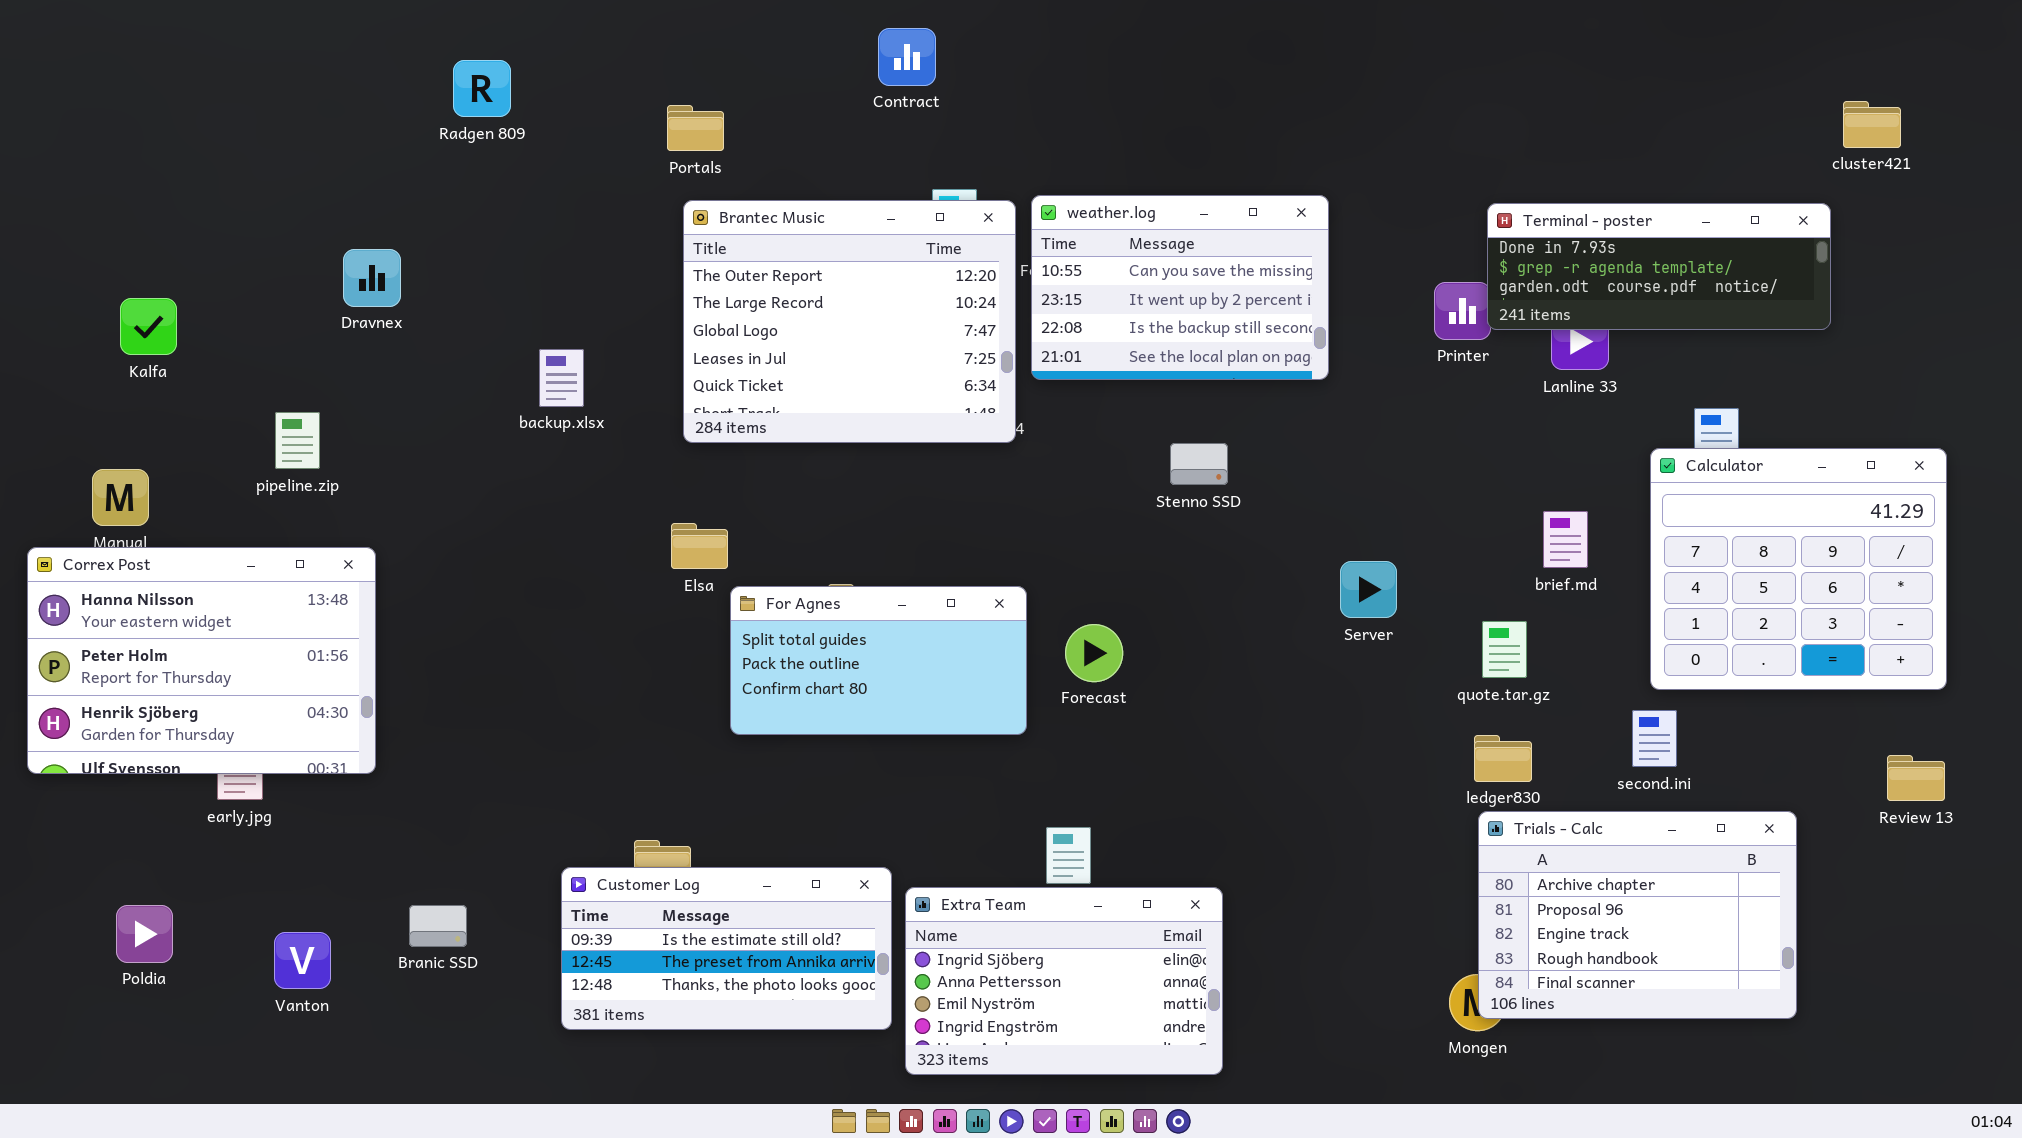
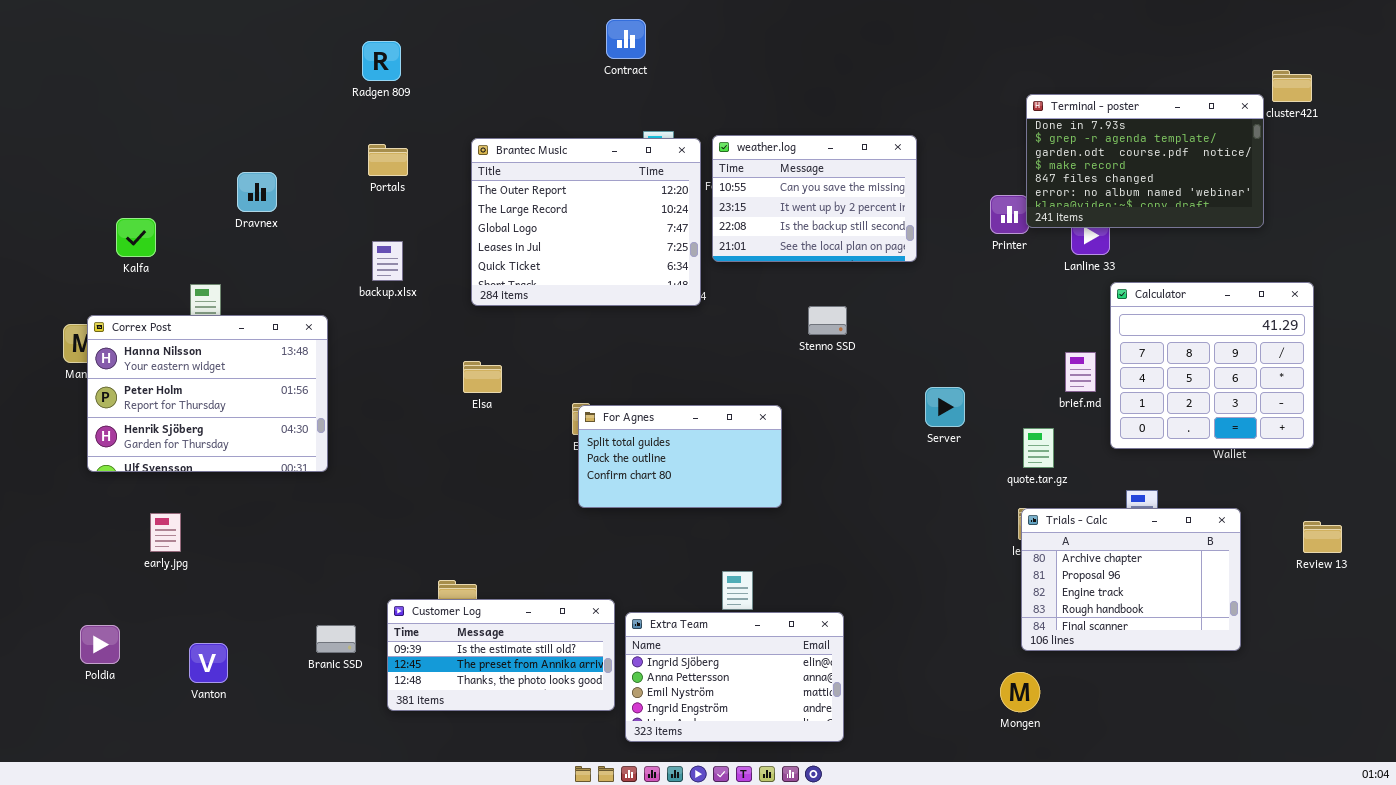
Radgen 809: [453,60,511,117] -> [362,41,401,81], moved
Portals: [667,105,724,151] -> [368,144,408,176], moved
Terminal - poster: [1487,203,1831,330] -> [1026,94,1264,228], resized
Kalfa: [120,298,177,355] -> [116,218,156,257], moved
Calculator: [1650,448,1947,690] -> [1110,282,1314,449], moved
Correx Post: [27,547,376,774] -> [87,315,328,472], moved
For Agnes: [730,586,1027,735] -> [578,405,782,508], moved
Trials - Calc: [1478,811,1797,1019] -> [1021,508,1241,651], moved
Branic SSD: [409,905,467,947] -> [316,625,356,653], moved

